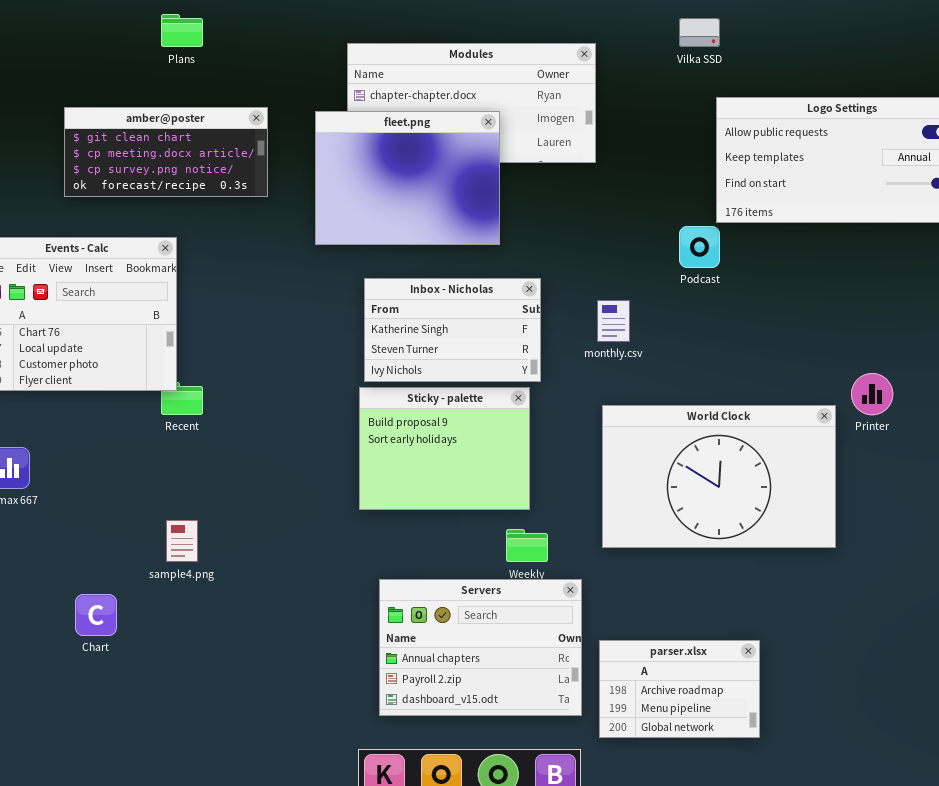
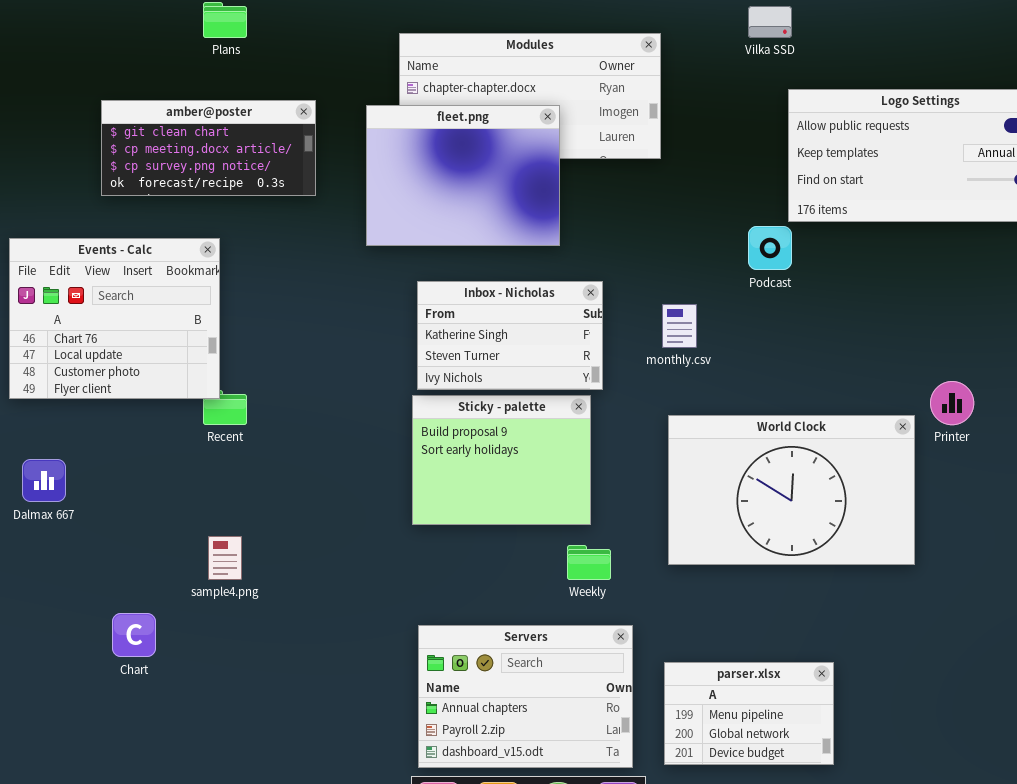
Servers: [379,579,582,716] -> [418,625,633,768], moved
parser.xlsx: [599,640,760,738] -> [664,662,834,765], scrolled down 1 row

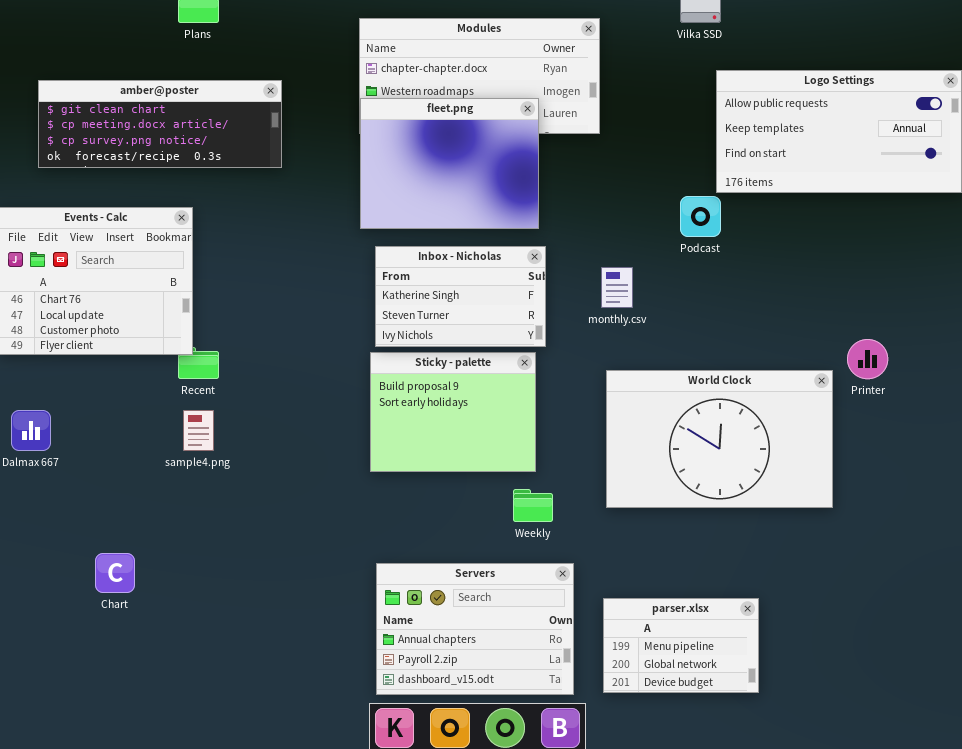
amber@poster: [101,100,316,196] -> [38,80,282,168], resized
fleet.png: [366,105,560,246] -> [360,98,539,229], moved
sample4.png: [208,536,242,580] -> [183,410,214,451], moved

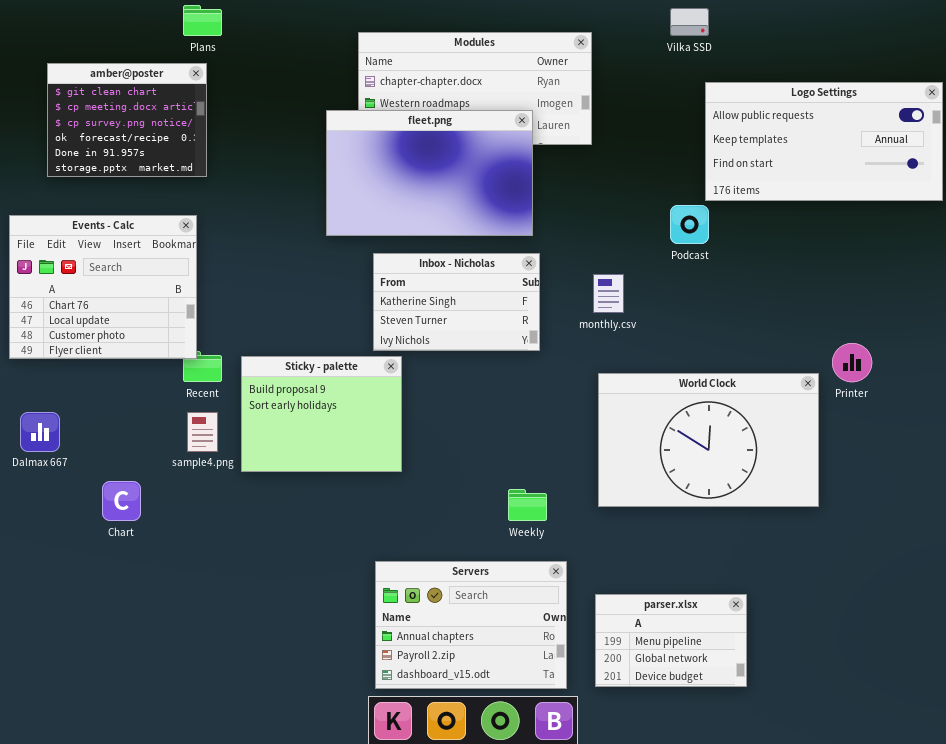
amber@poster: [38,80,282,168] -> [47,63,207,177], resized
fleet.png: [360,98,539,229] -> [326,110,533,236], resized
Sticky - palette: [370,352,536,472] -> [241,356,402,472], moved
Chart: [95,553,135,593] -> [102,481,141,521], moved

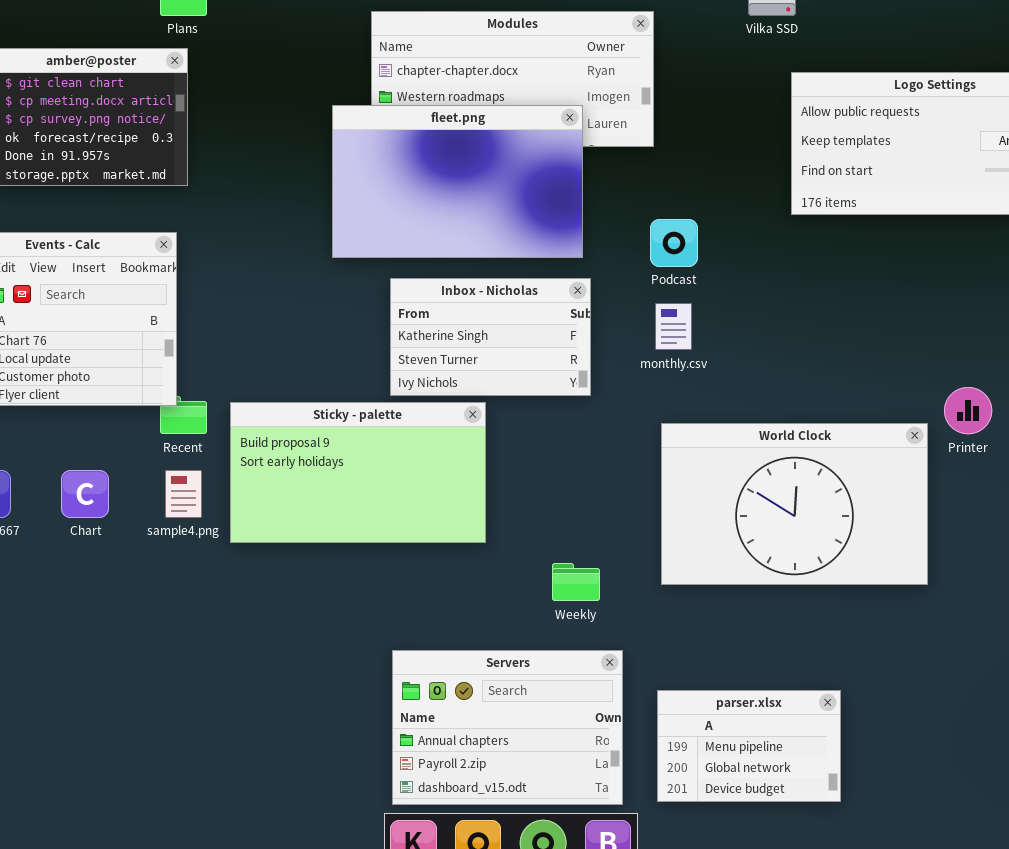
Podcast: [670,205,709,244] -> [650,219,698,267], moved
Sticky - palette: [241,356,402,472] -> [230,402,486,543], resized
Chart: [102,481,141,521] -> [61,470,109,518], moved

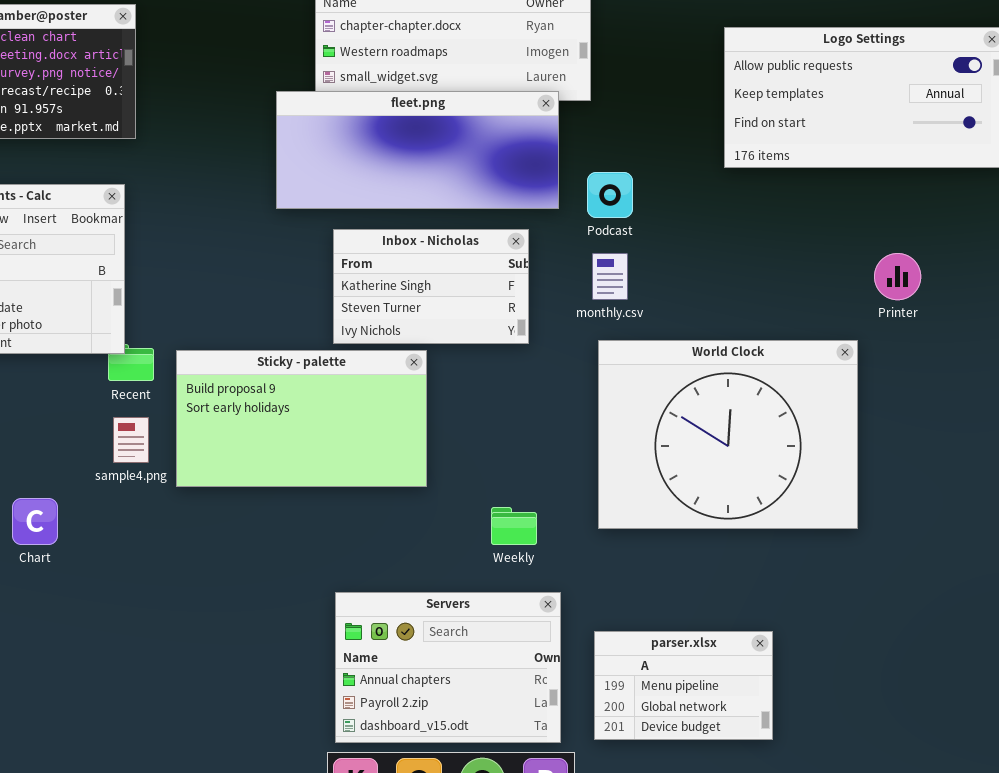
fleet.png: [332,105,583,258] -> [276,91,559,209], resized
Printer: [944,387,992,434] -> [874,253,921,300], moved
World Clock: [661,423,928,585] -> [598,340,858,529], resized
Chart: [61,470,109,518] -> [12,498,58,545], moved

